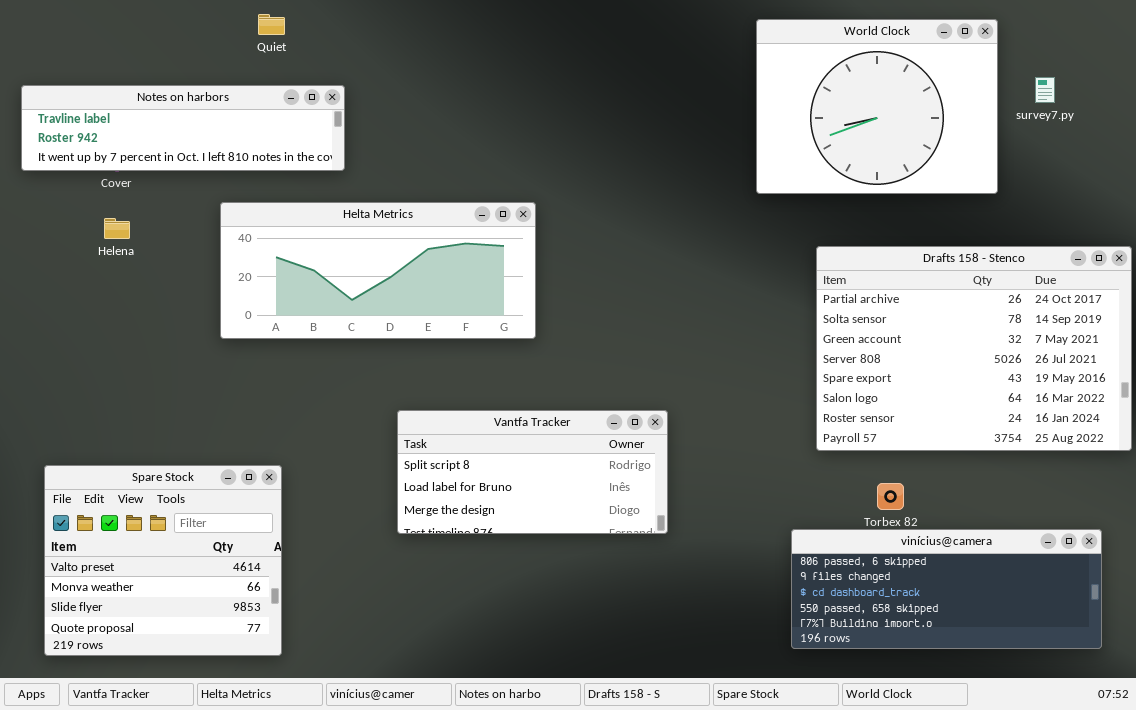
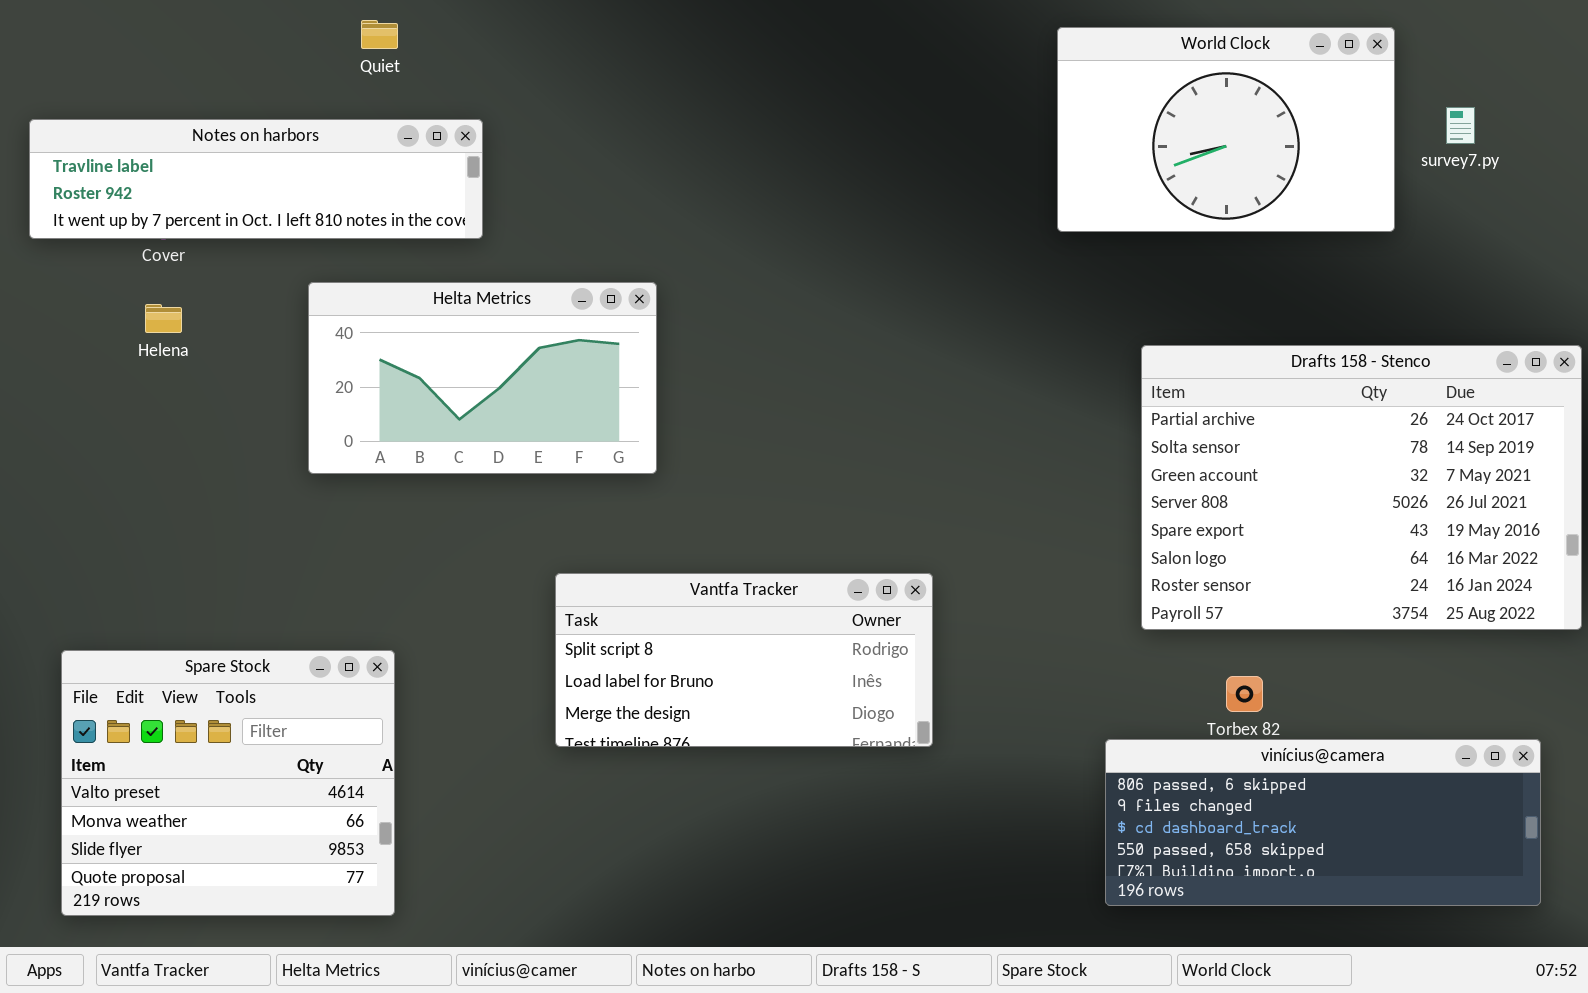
World Clock: [756,19,998,194] -> [1057,27,1395,232], resized
Helta Metrics: [220,202,536,339] -> [308,282,657,474], resized

